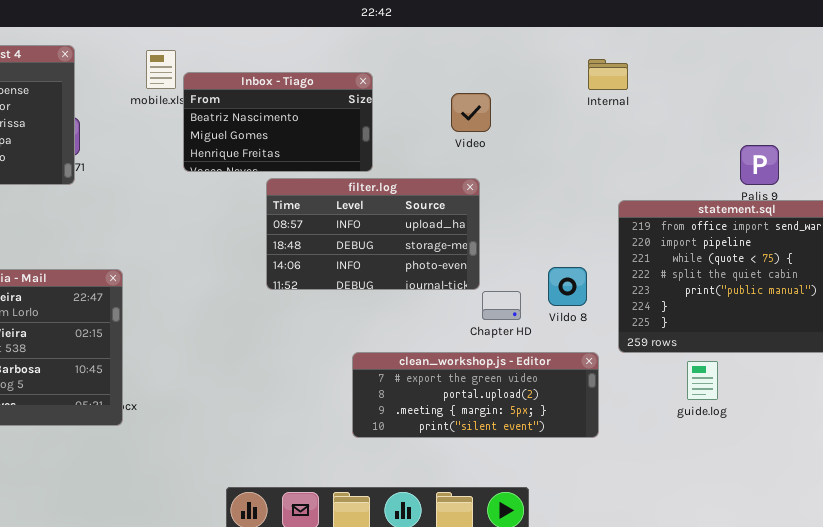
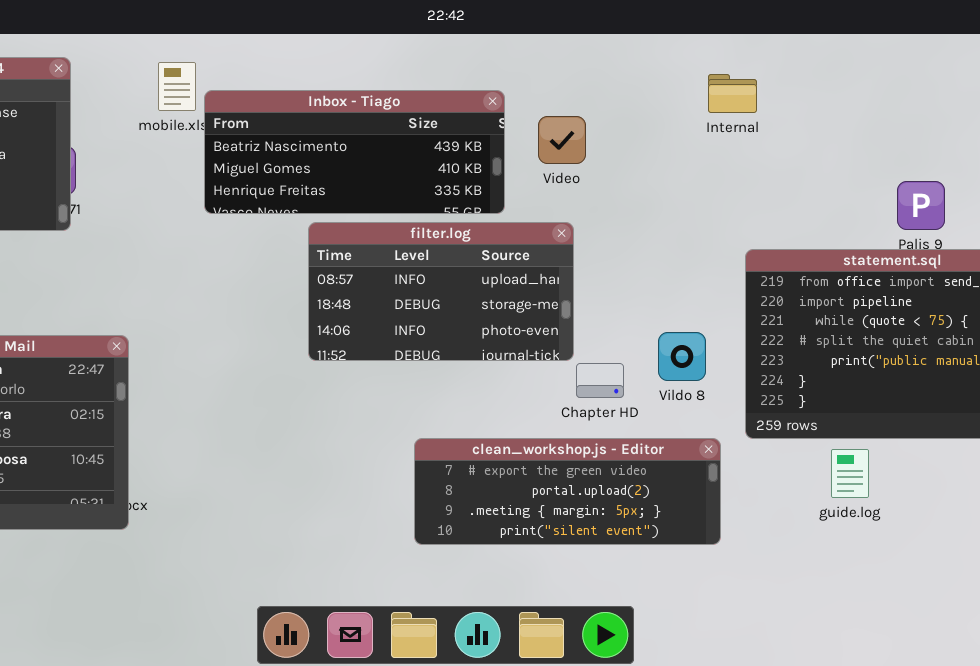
Inbox - Tiago: [183,72,373,172] -> [204,90,505,214], resized

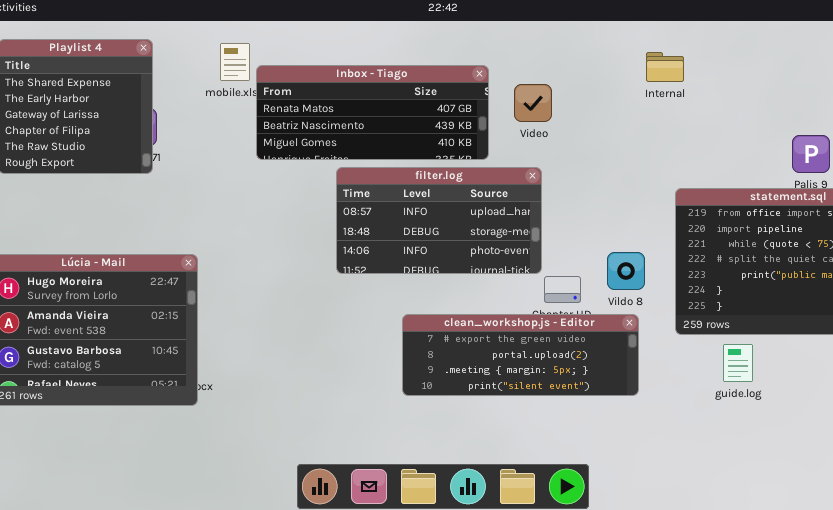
Inbox - Tiago: [204,90,505,214] -> [256,65,489,160], scrolled up 1 row
clean_workshop.js - Editor: [414,438,721,545] -> [402,314,639,396], moved
guide.log: [831,449,869,498] -> [723,344,753,382], moved

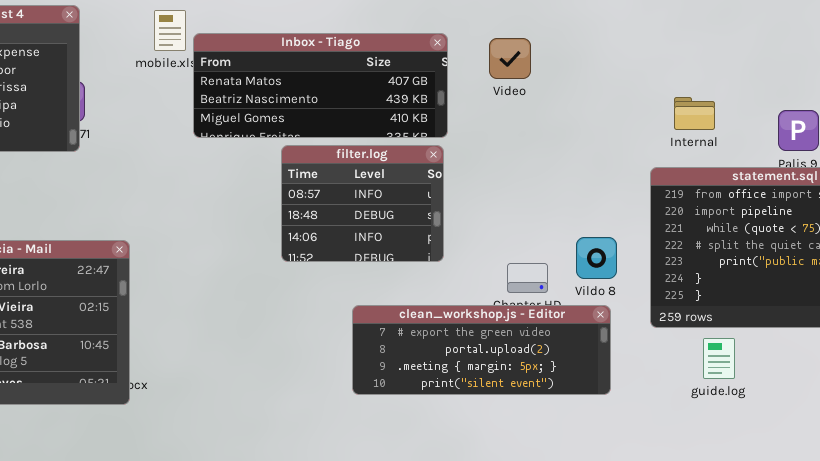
Internal: [646,52,684,82] -> [674,97,715,130], moved
Video: [514,84,552,122] -> [489,38,531,79], moved
filter.log: [336,167,542,274] -> [281,145,444,262], resized

